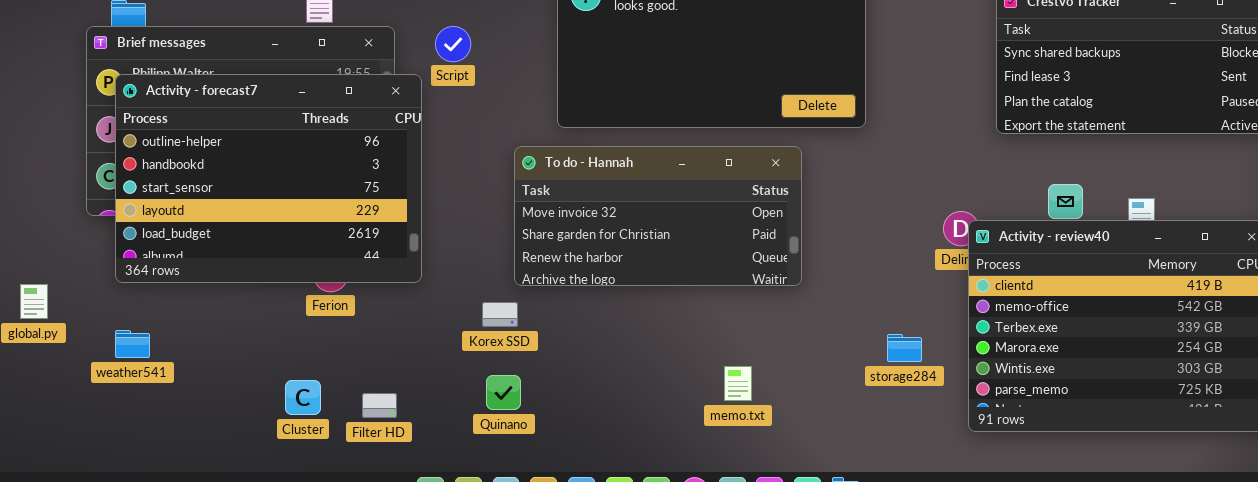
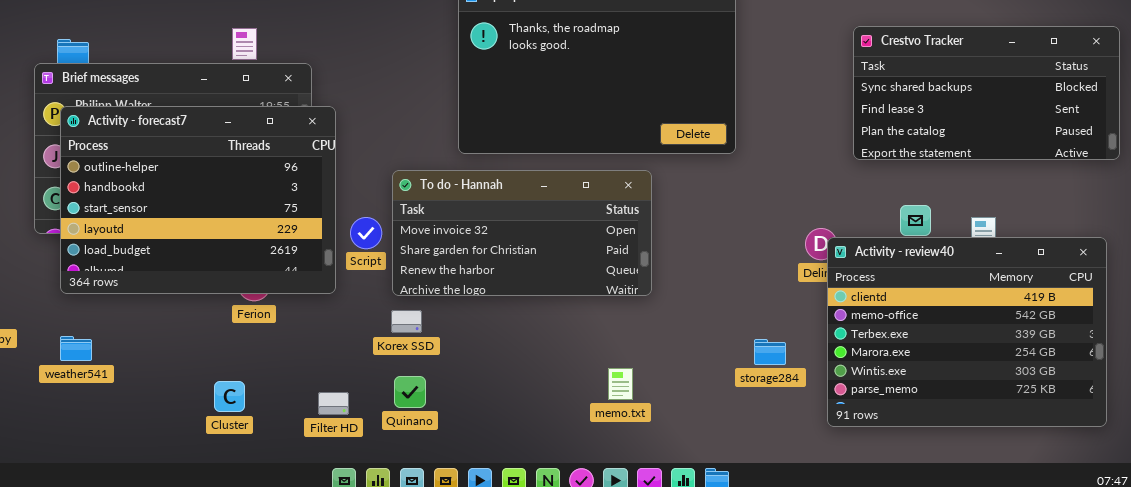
Script: [435,26,471,62] -> [350,217,382,249], moved
To do - Hannah: [514,146,802,286] -> [392,170,652,296], moved
Filter HD: [362,393,397,418] -> [318,392,349,415], moved

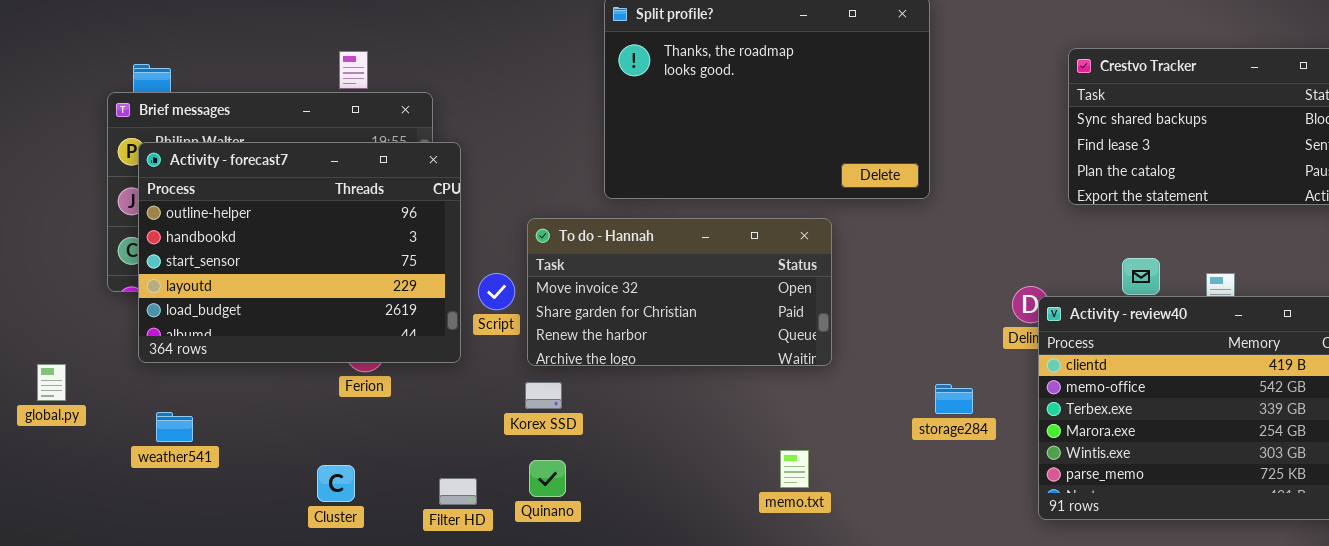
weather541: [60,336,92,361] -> [156,412,193,442], moved
storage284: [754,339,786,365] -> [935,384,973,414], moved

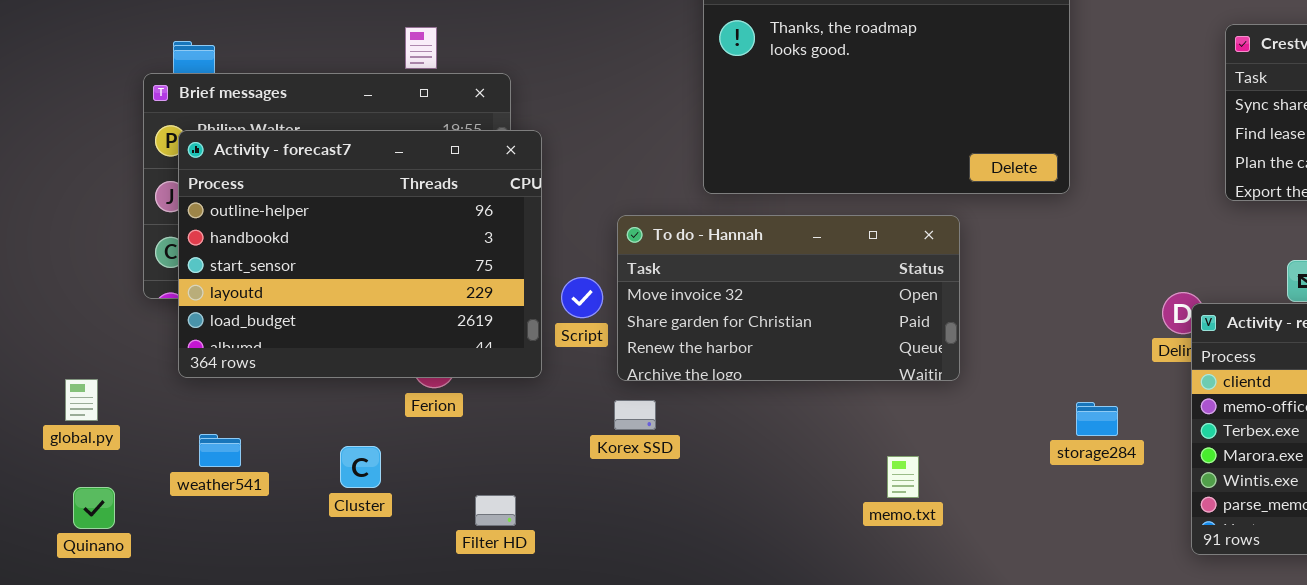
memo.txt: [780,450,809,488] -> [887,456,919,498], moved
Quinano: [529,460,566,497] -> [73,487,115,529], moved
Cluster: [317,465,355,502] -> [340,446,381,488], moved
Filter HD: [439,478,477,505] -> [475,495,516,526], moved

